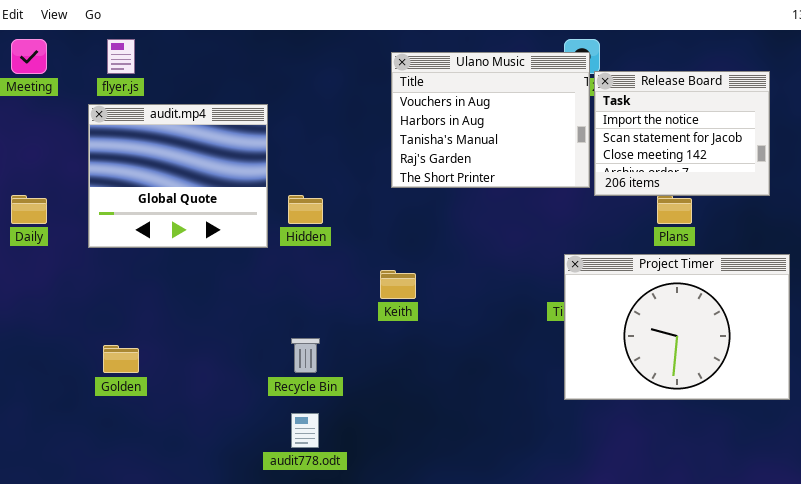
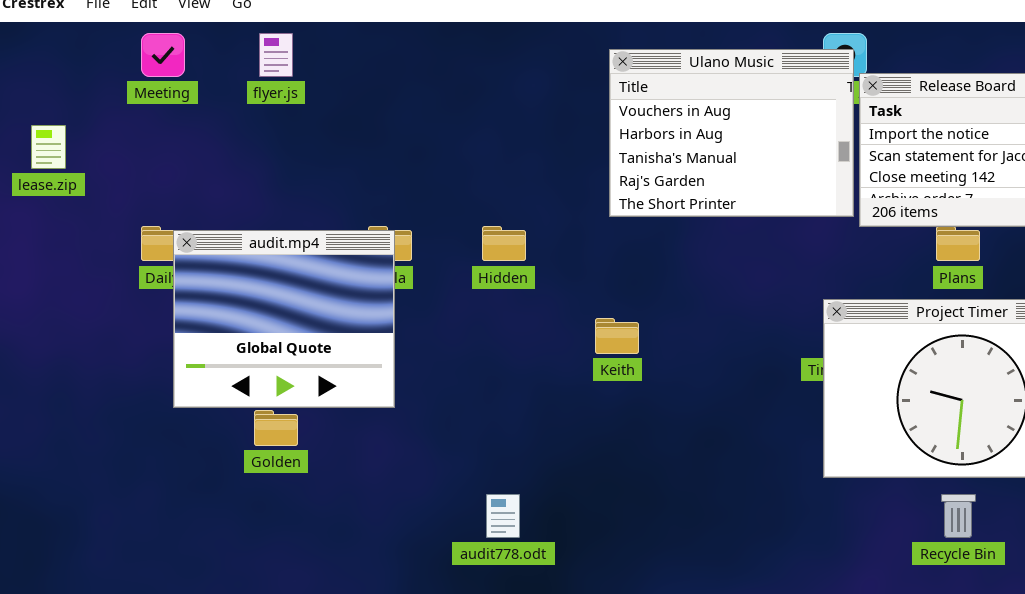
audit.mp4: [88,104,268,248] -> [173,230,395,408], moved
Recycle Bin: [291,338,320,373] -> [941,494,976,538], moved

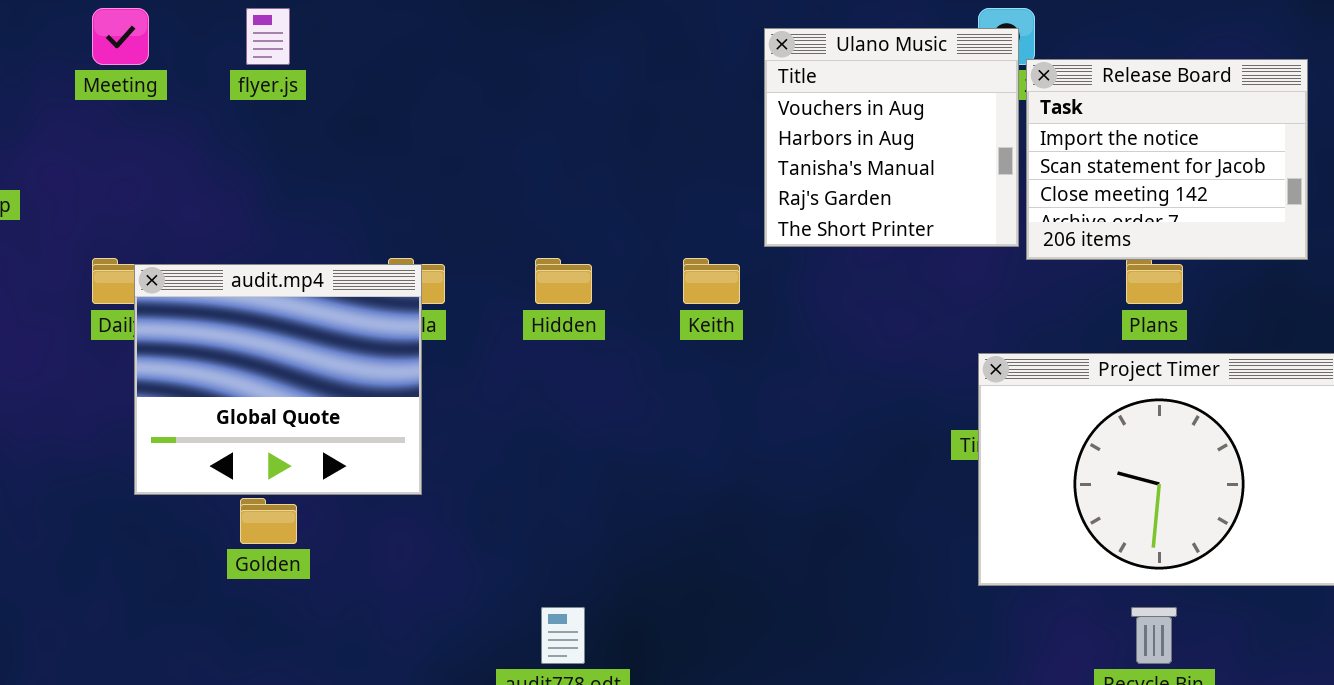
Ulano Music: [609,49,854,217] -> [764,28,1019,247], resized
Keith: [595,318,639,354] -> [683,258,740,304], moved

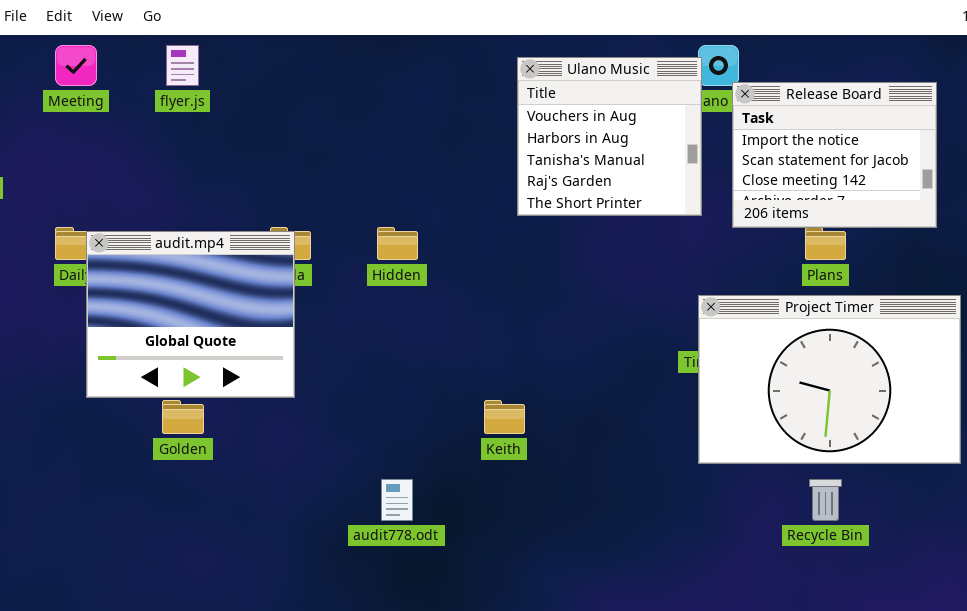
Ulano Music: [764,28,1019,247] -> [517,57,702,216], moved
Keith: [683,258,740,304] -> [484,400,525,434], moved

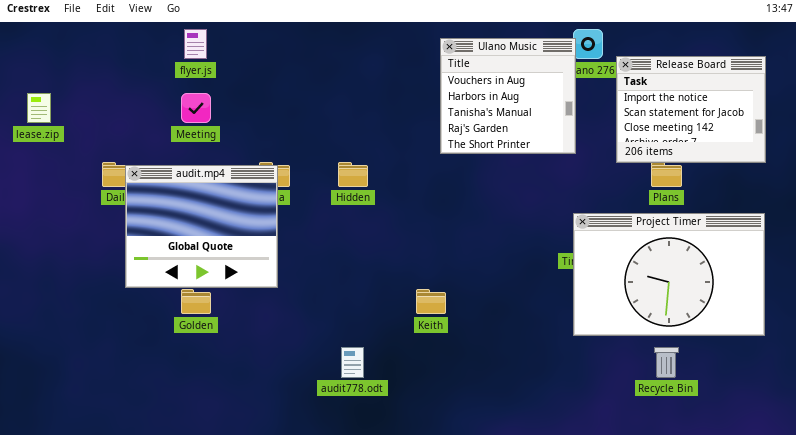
Meeting: [55,45,97,86] -> [181,93,211,123], moved
Release Board: [732,82,937,228] -> [616,56,766,163], moved

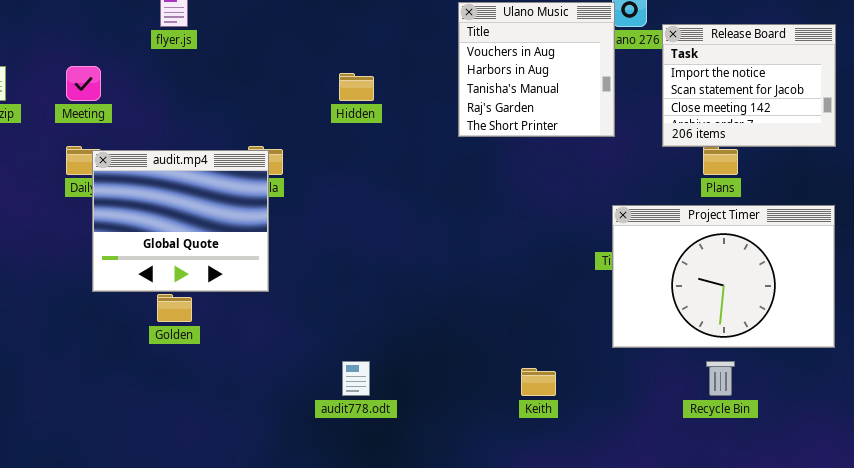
Meeting: [181,93,211,123] -> [66,66,101,101], moved
Hidden: [338,162,368,187] -> [339,73,374,101], moved
Keith: [416,289,446,314] -> [521,368,556,396], moved

